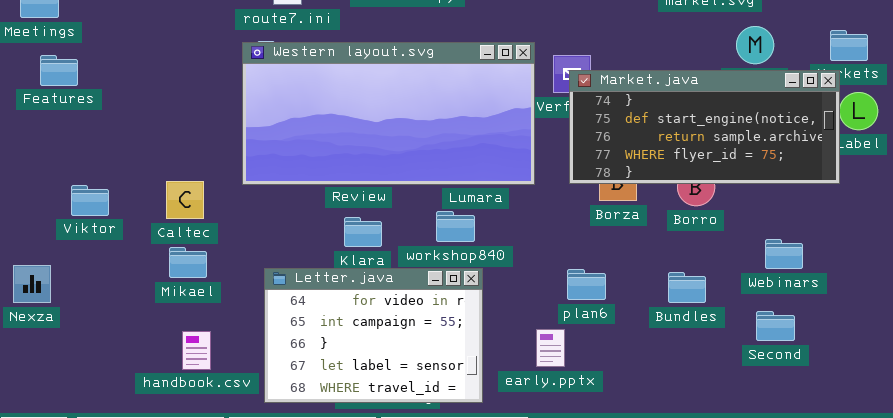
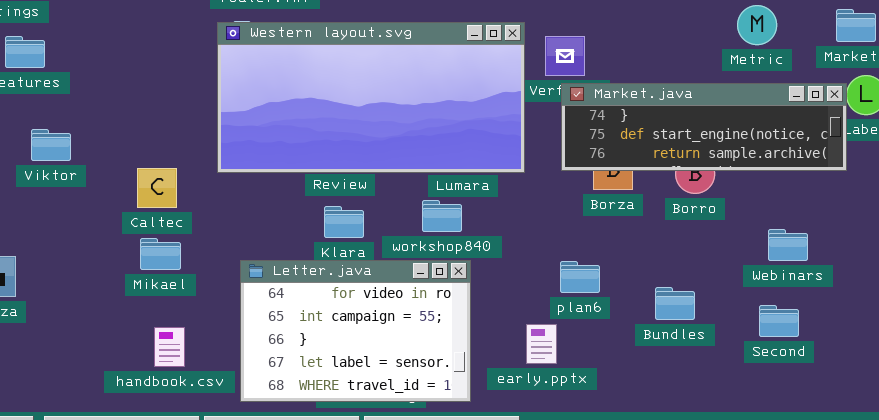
Market.java: [569,70,840,184] -> [561,83,847,171], resized
Viktor: [71,185,109,216] -> [31,129,71,161], moved
Bundles: [668,272,706,303] -> [655,287,695,320], moved

